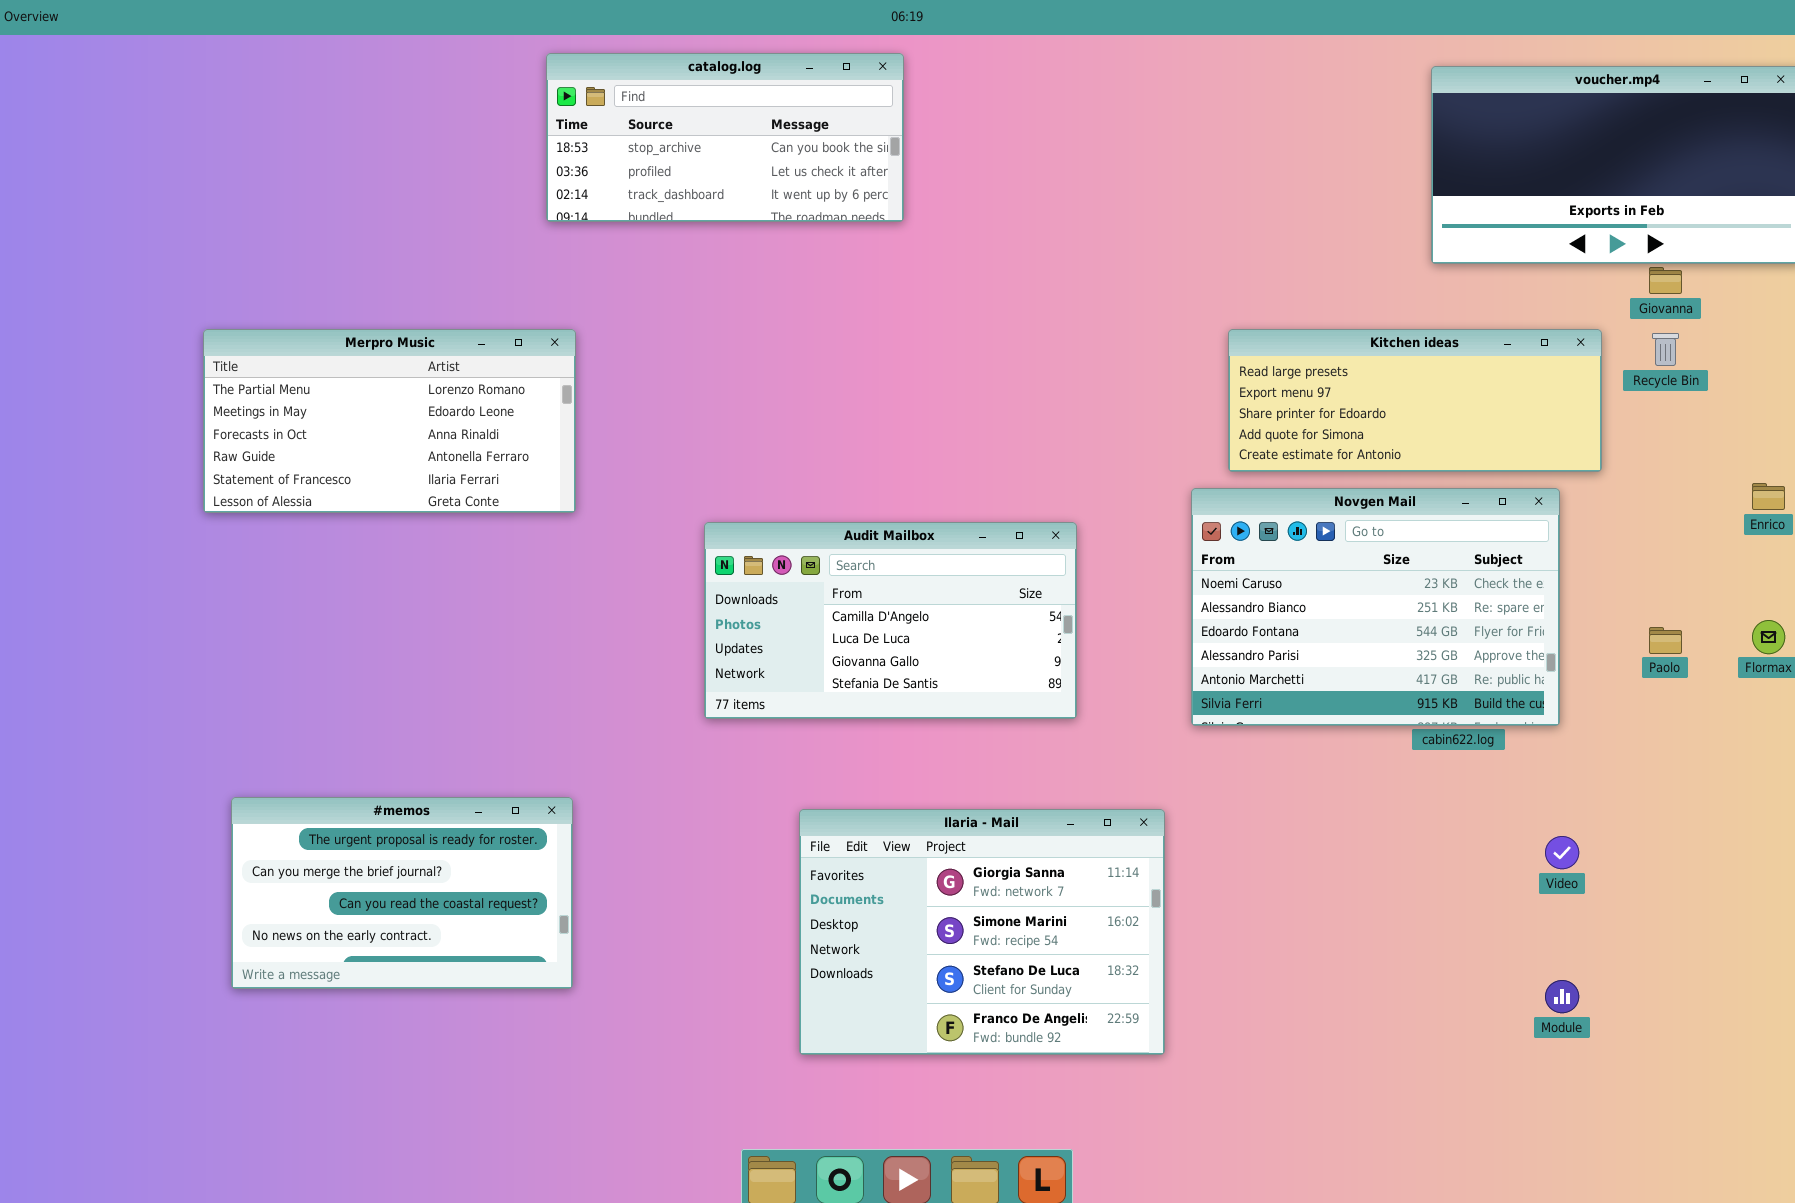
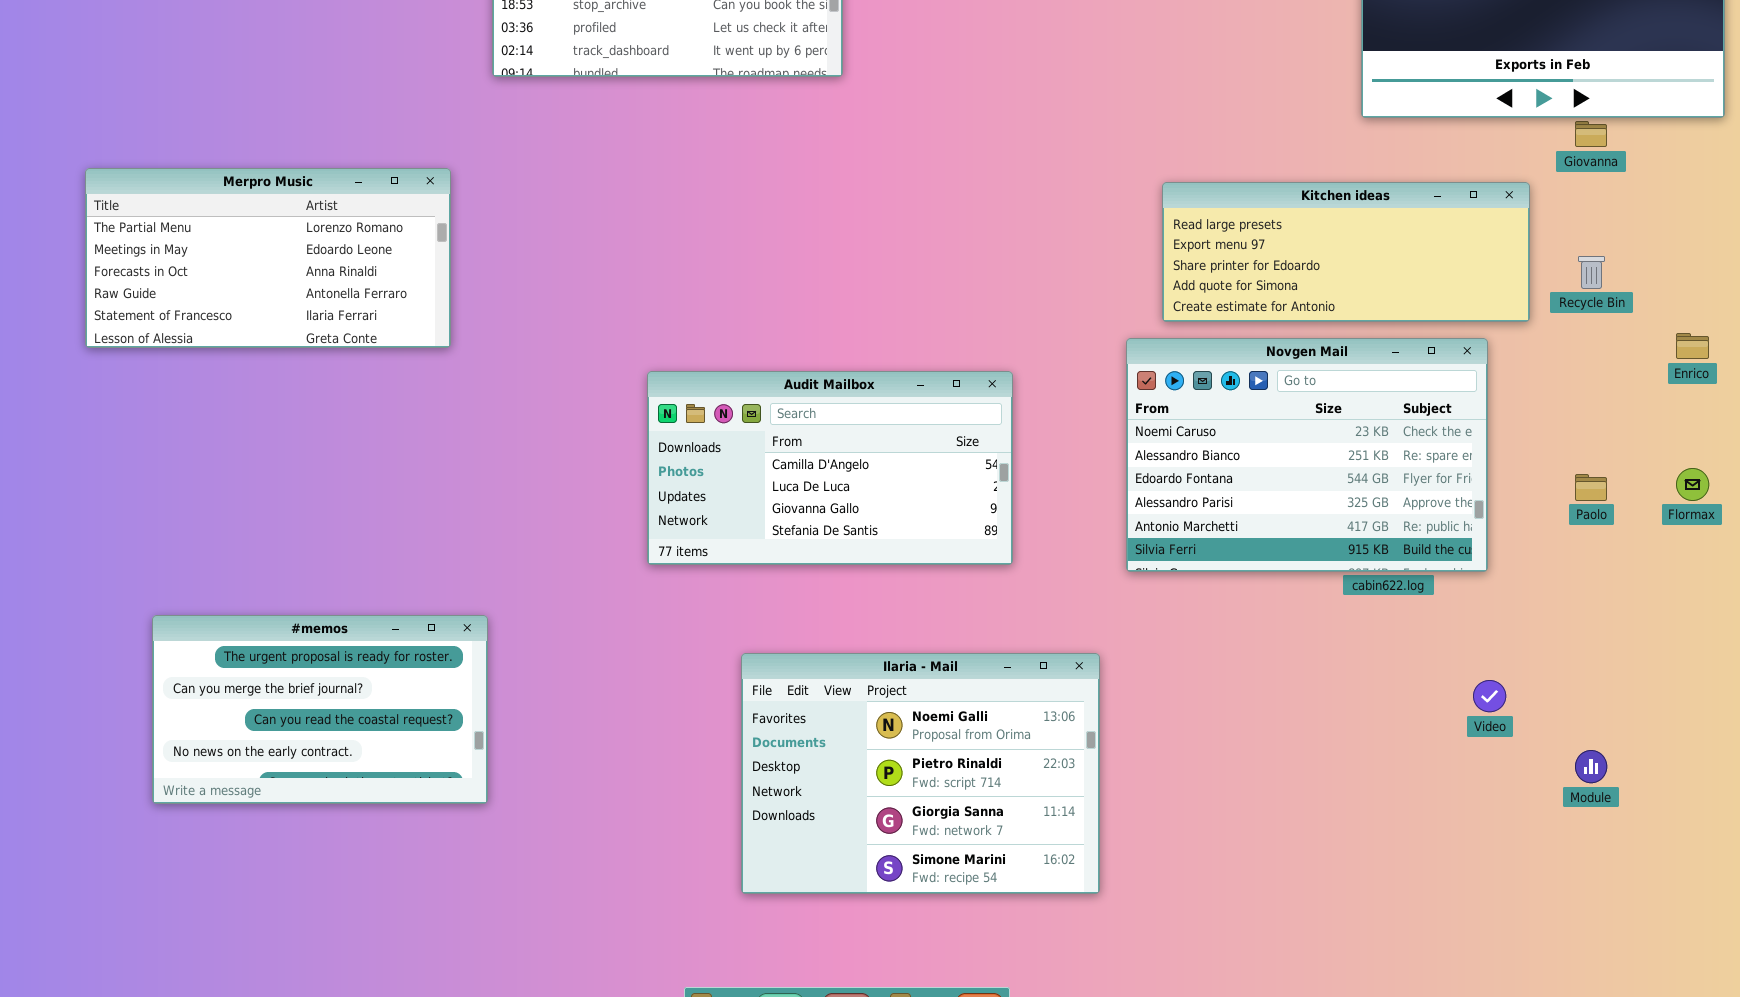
Merpro Music: [203,329,576,513] -> [85,168,451,348], moved
Recycle Bin: [1652,333,1679,366] -> [1578,256,1605,289], moved
#memos: [231,797,573,989] -> [152,615,488,804], moved
Ilaria - Mail: [799,809,1165,1055] -> [741,653,1100,894], scrolled up 2 rows
Module: [1545,980,1579,1013] -> [1575,750,1607,783], moved

